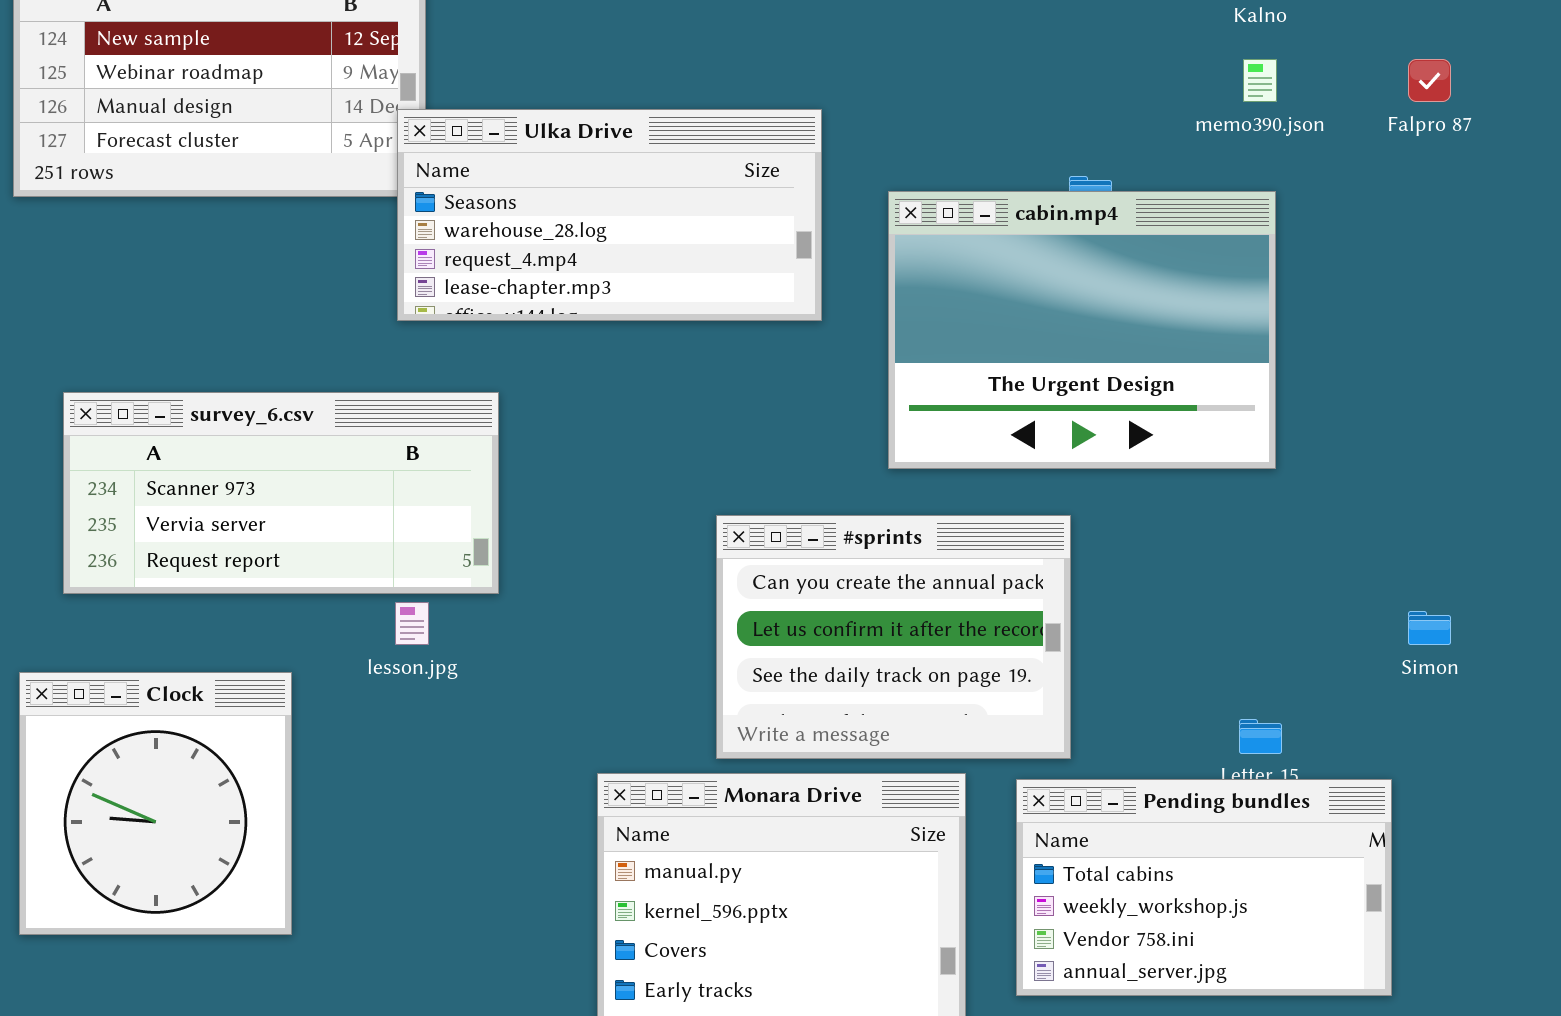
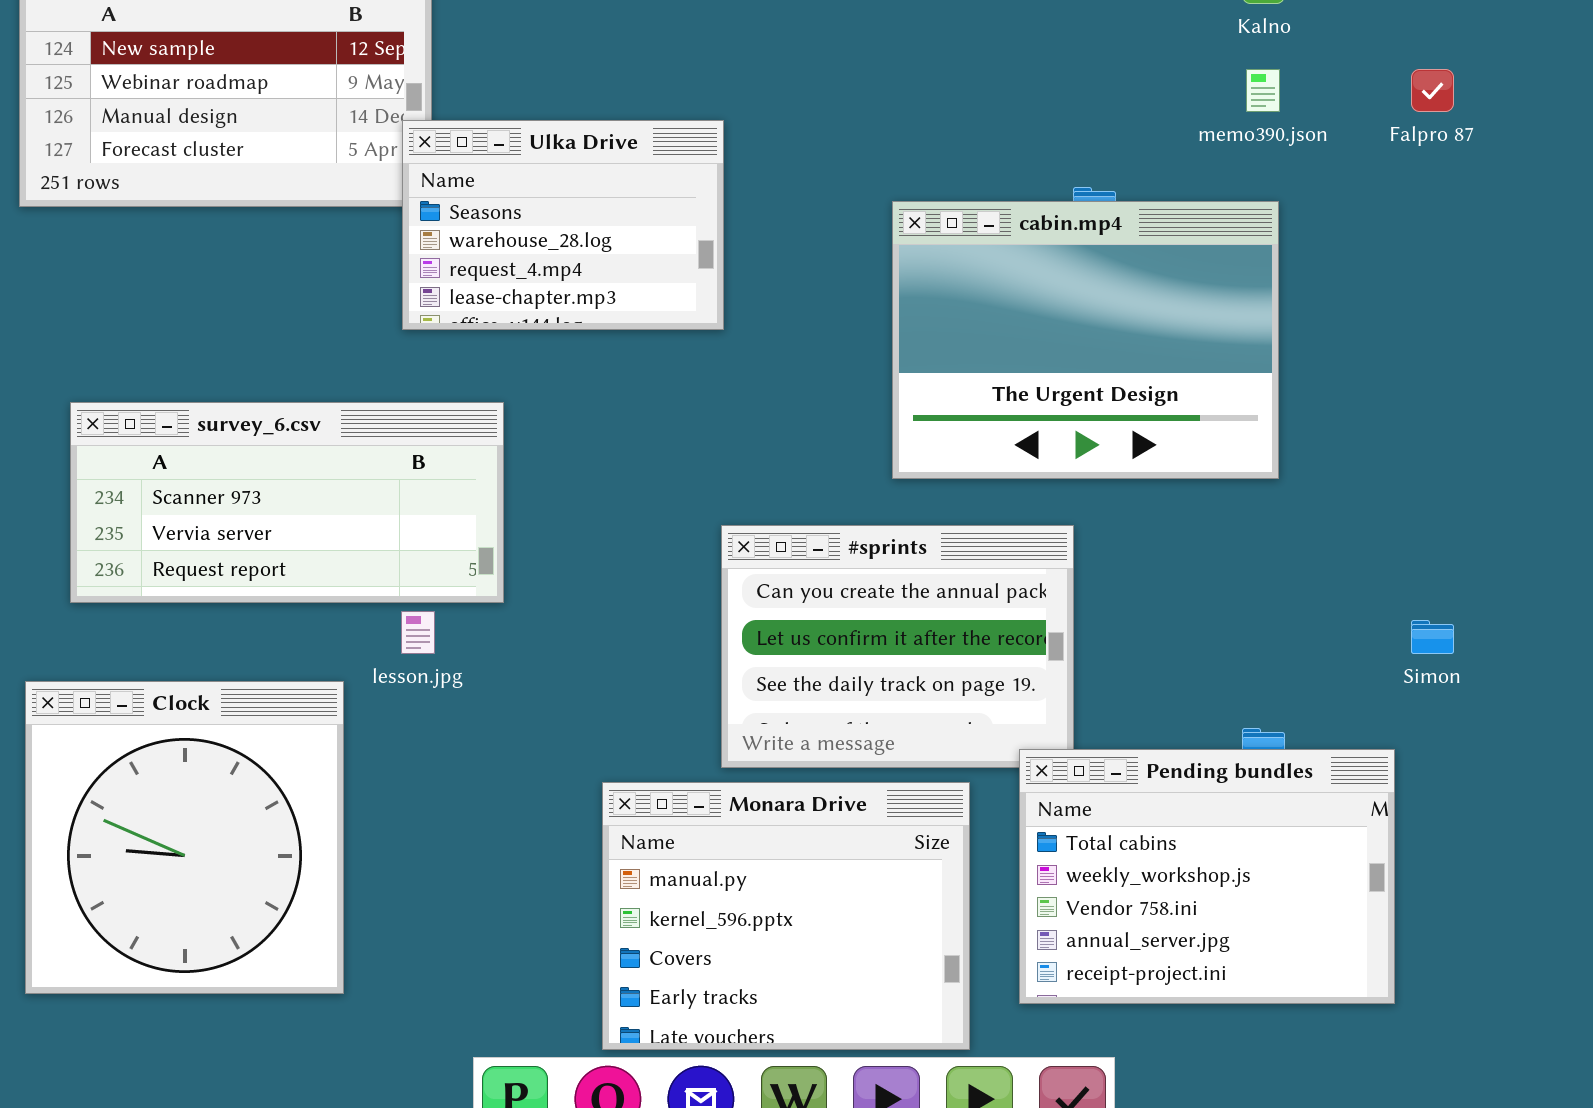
Ulka Drive: [397,109,822,321] -> [402,120,724,330], resized
Clock: [19,672,292,935] -> [25,681,344,994], resized
Pending bundles: [1016,779,1392,996] -> [1019,749,1395,1004], resized

